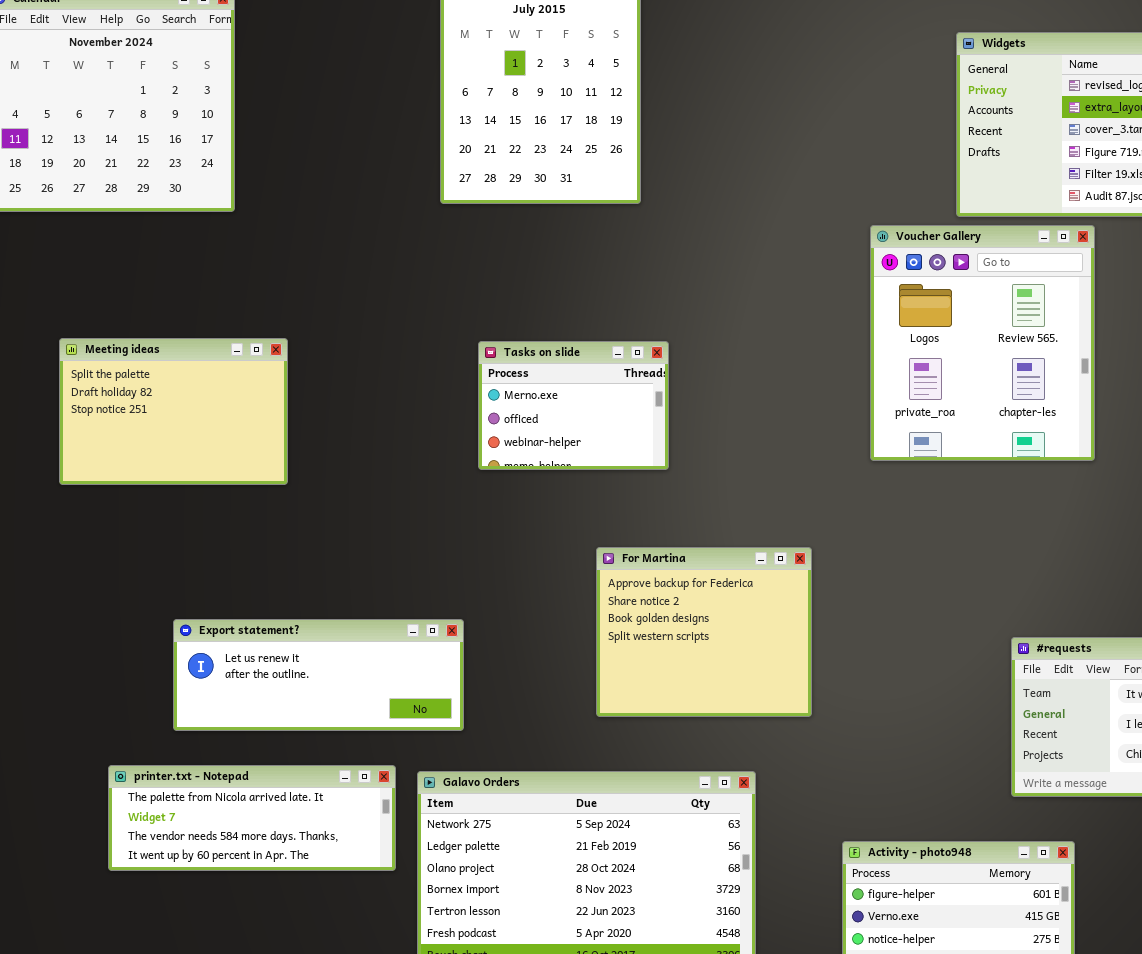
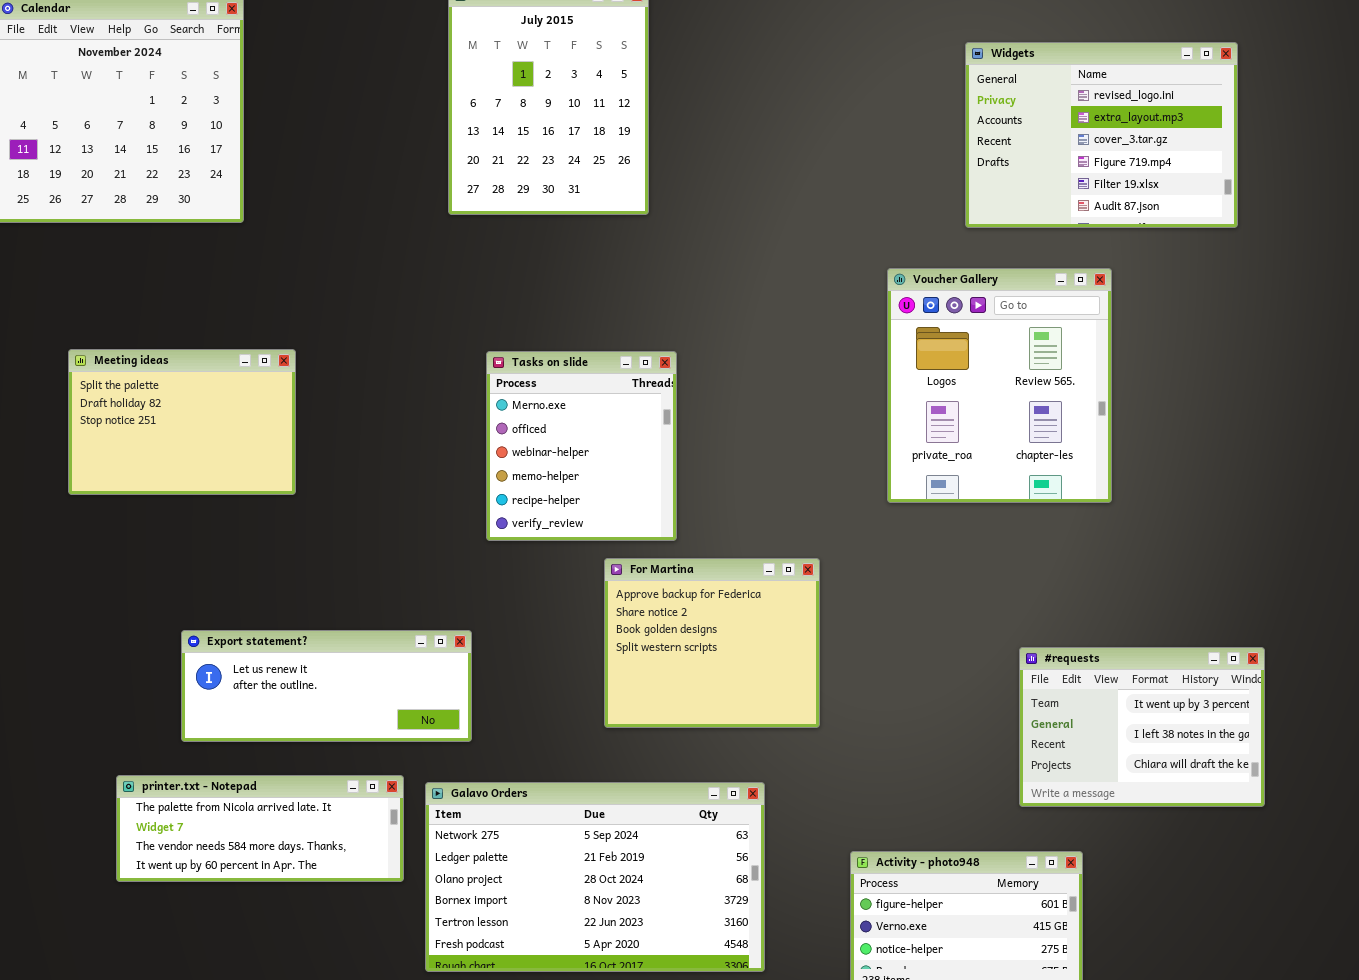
Voucher Gallery: [870,225,1095,461] -> [887,268,1112,503], moved
Tasks on slide: [478,341,669,470] -> [486,351,677,541], resized

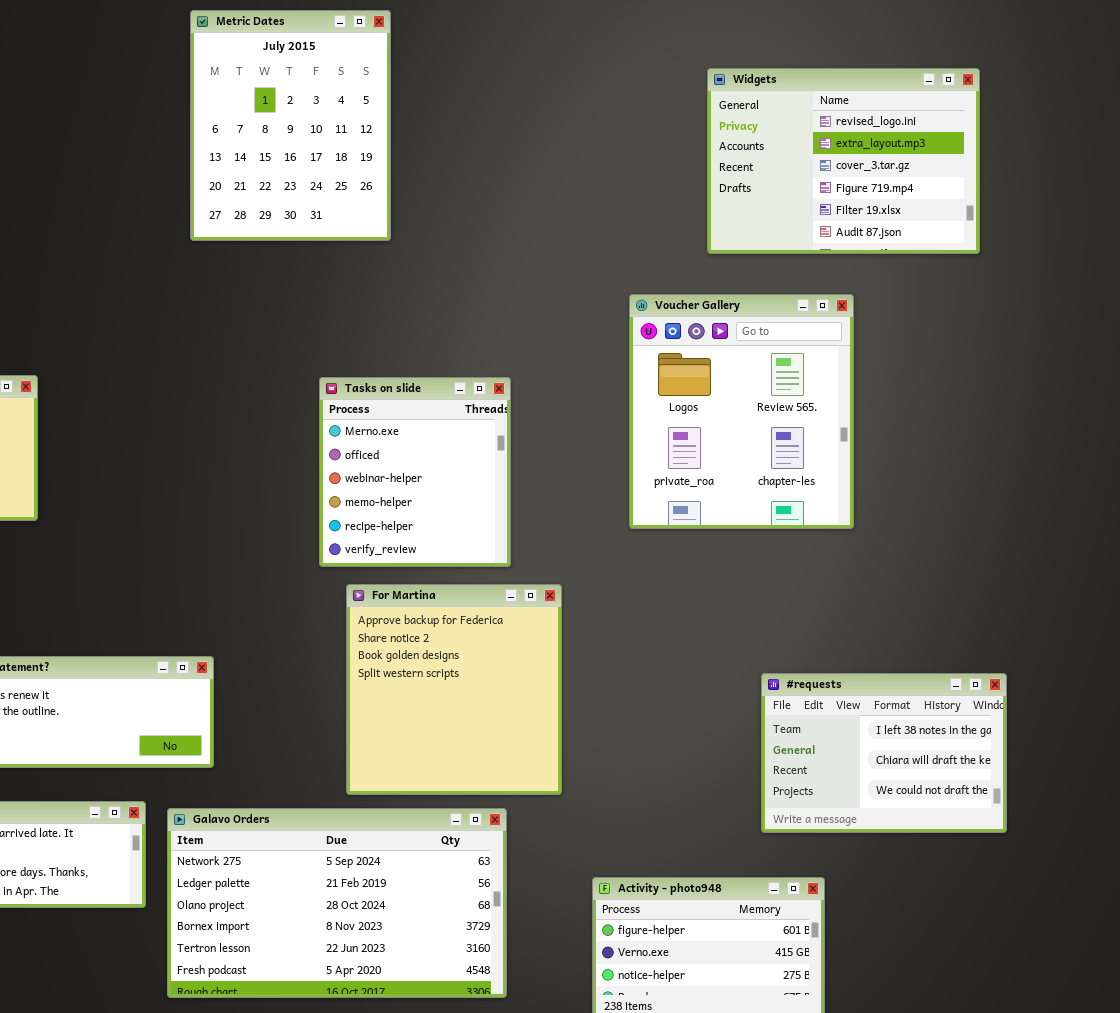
Tasks on slide: [486,351,677,541] -> [319,377,511,567], moved
For Martina: [604,558,820,728] -> [346,584,562,795], resized
#requests: [1019,647,1265,807] -> [761,673,1007,833], scrolled down 1 row

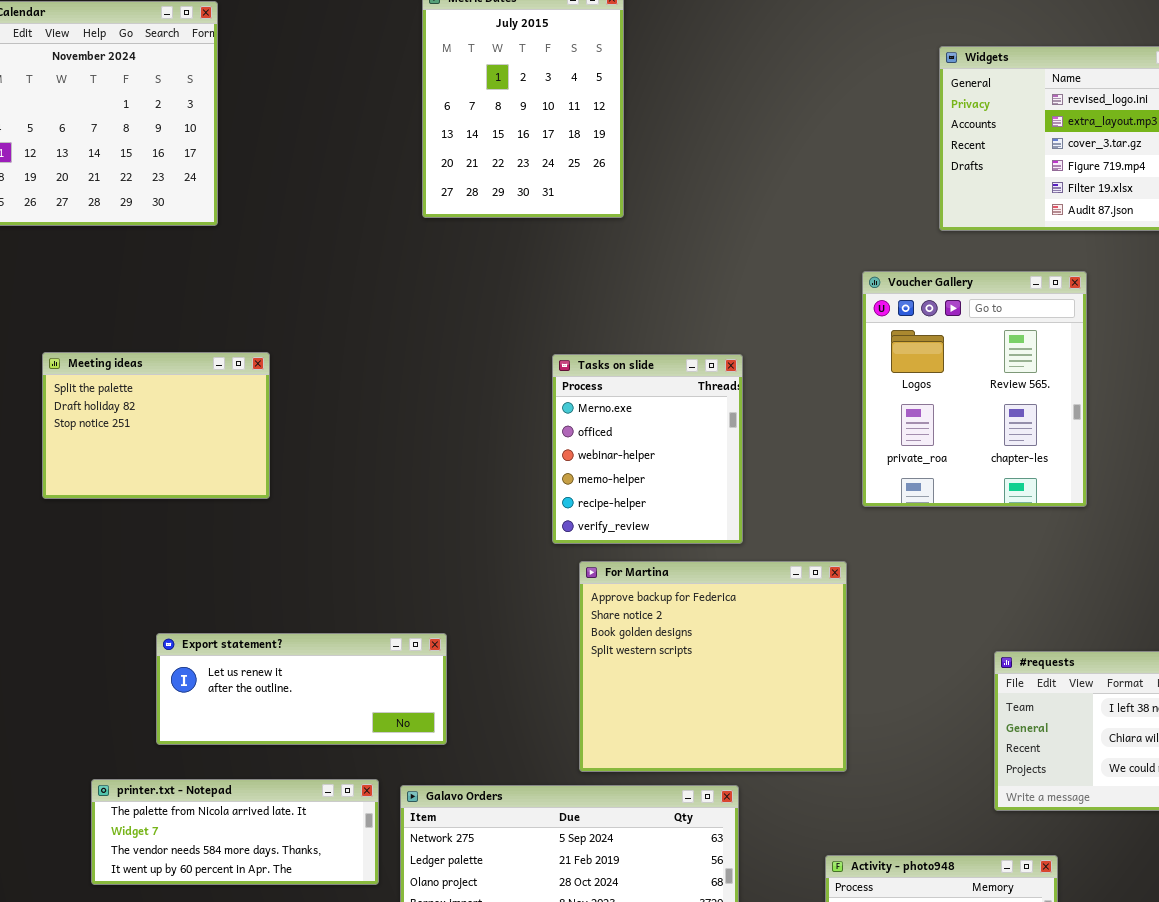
For Martina: [346,584,562,795] -> [579,561,847,772], resized

